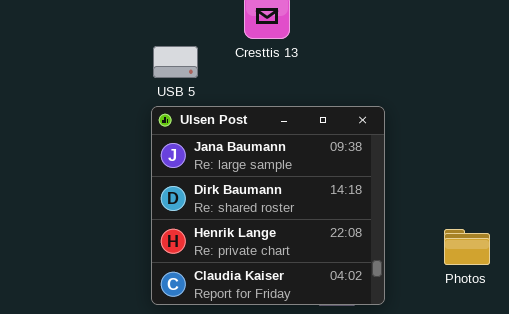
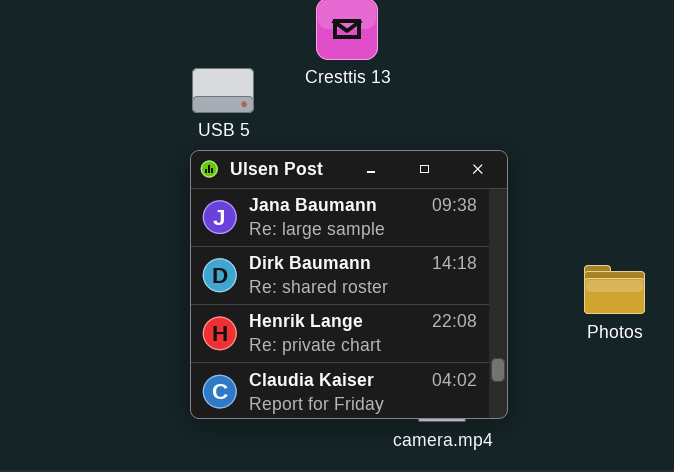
Photos: [444,229,490,265] -> [584,265,645,314], moved

